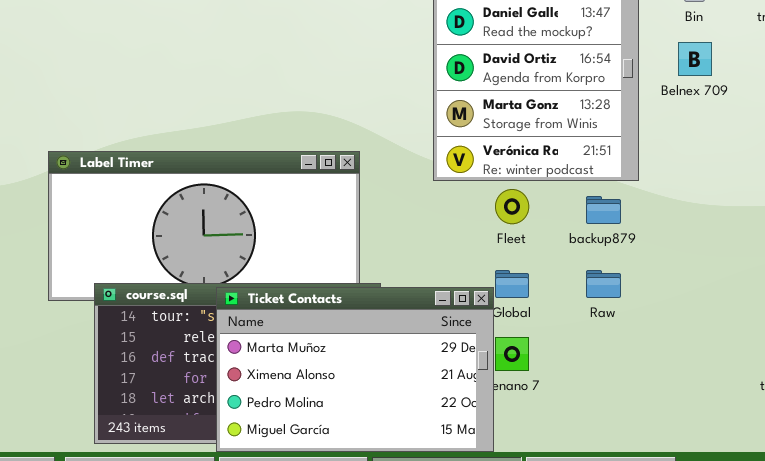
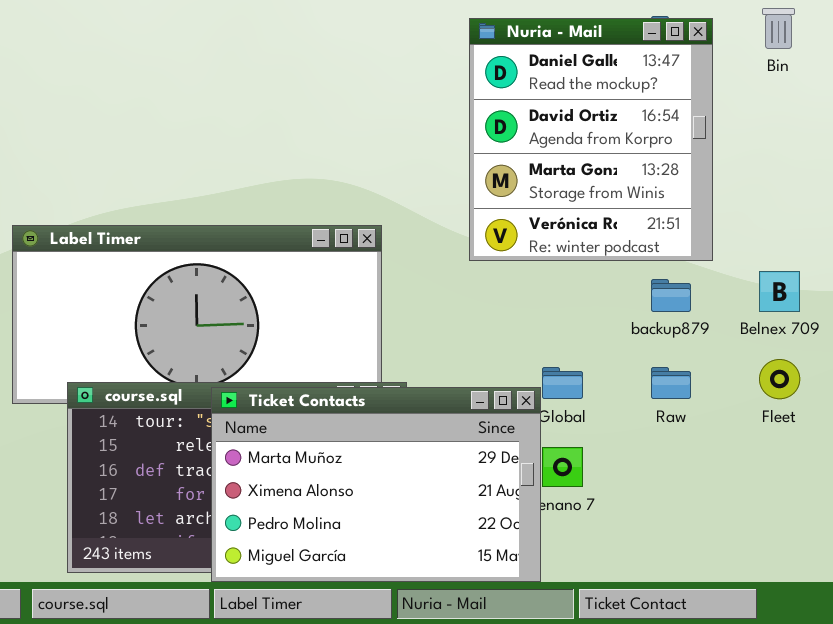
Belnex 709: [678,42,712,76] -> [759,271,800,312], moved
Fleet: [495,189,529,224] -> [759,359,800,399], moved

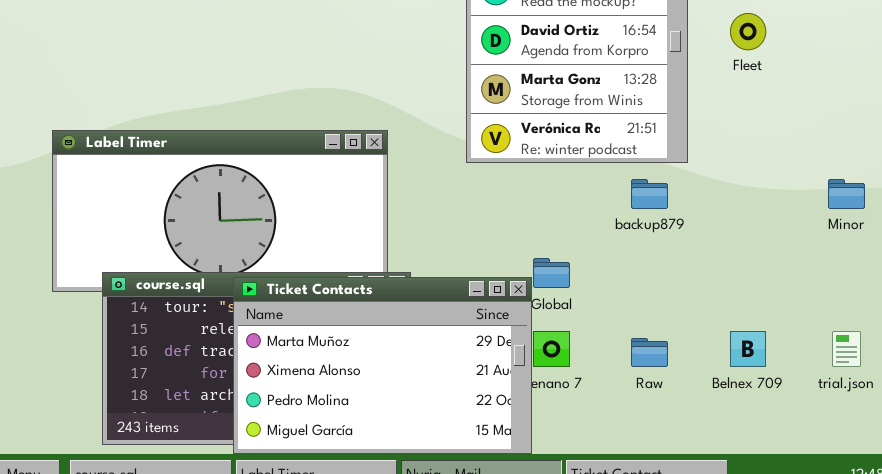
Belnex 709: [759,271,800,312] -> [730,331,766,367], moved
Fleet: [759,359,800,399] -> [730,13,766,50], moved
Raw: [651,367,691,399] -> [631,338,668,367], moved

